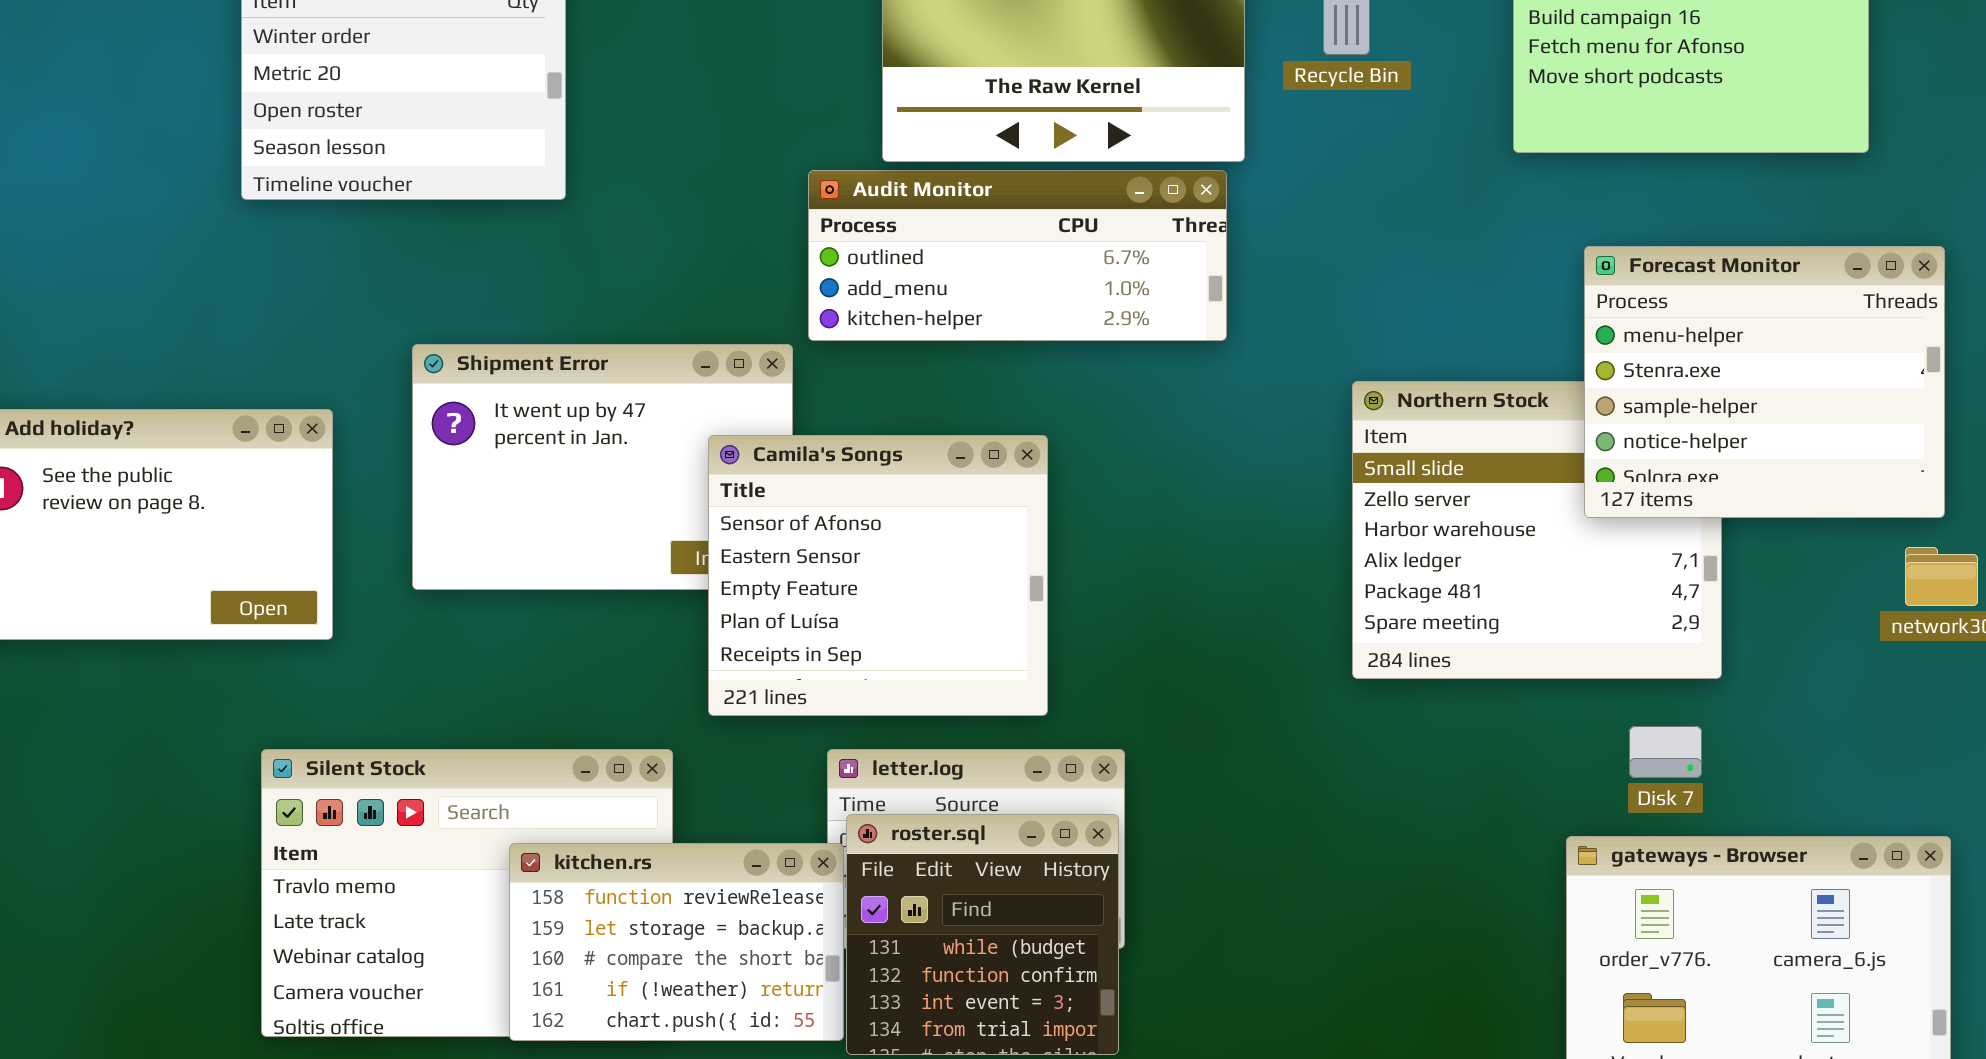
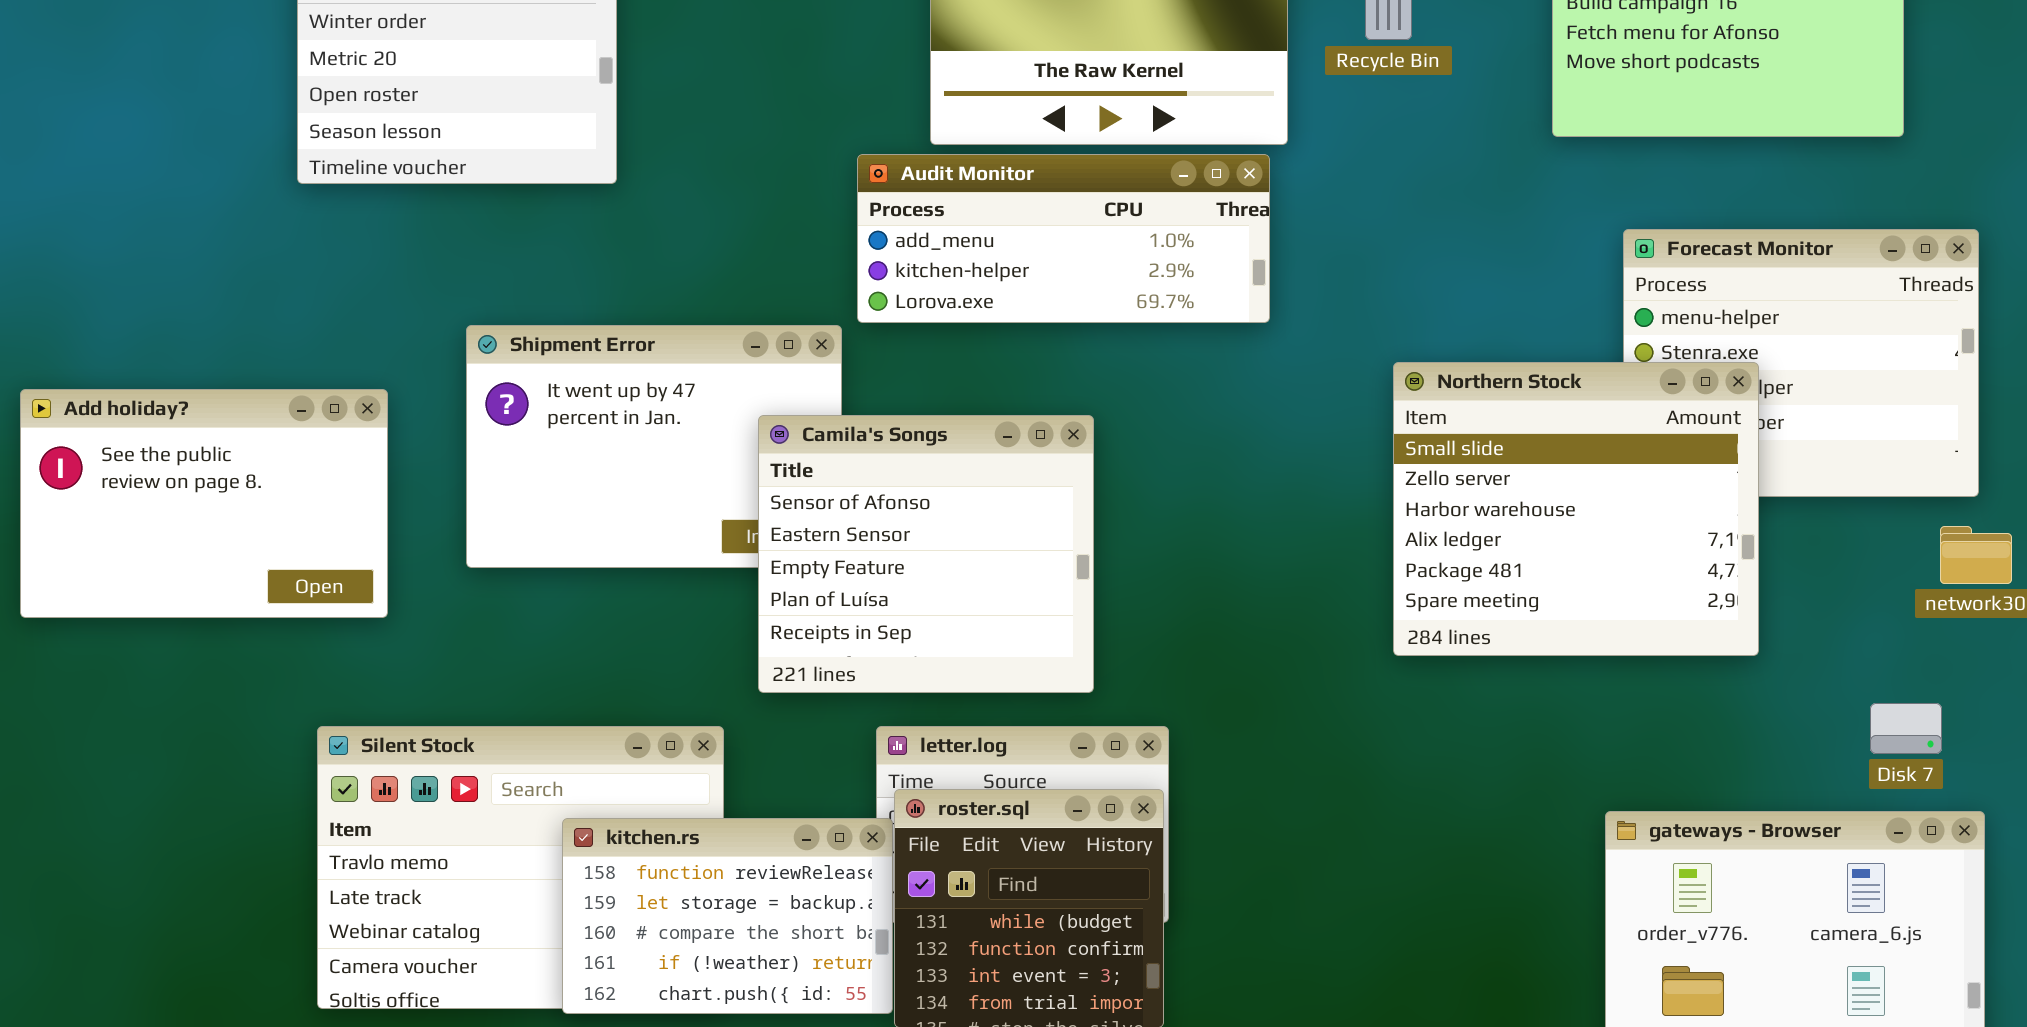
Audit Monitor: [808,170,1227,341] -> [857,154,1270,323], scrolled down 1 row
Northern Stock: [1352,381,1722,679] -> [1393,362,1759,656], raised
Disk 7: [1629,726,1702,778] -> [1870,703,1942,754], moved

